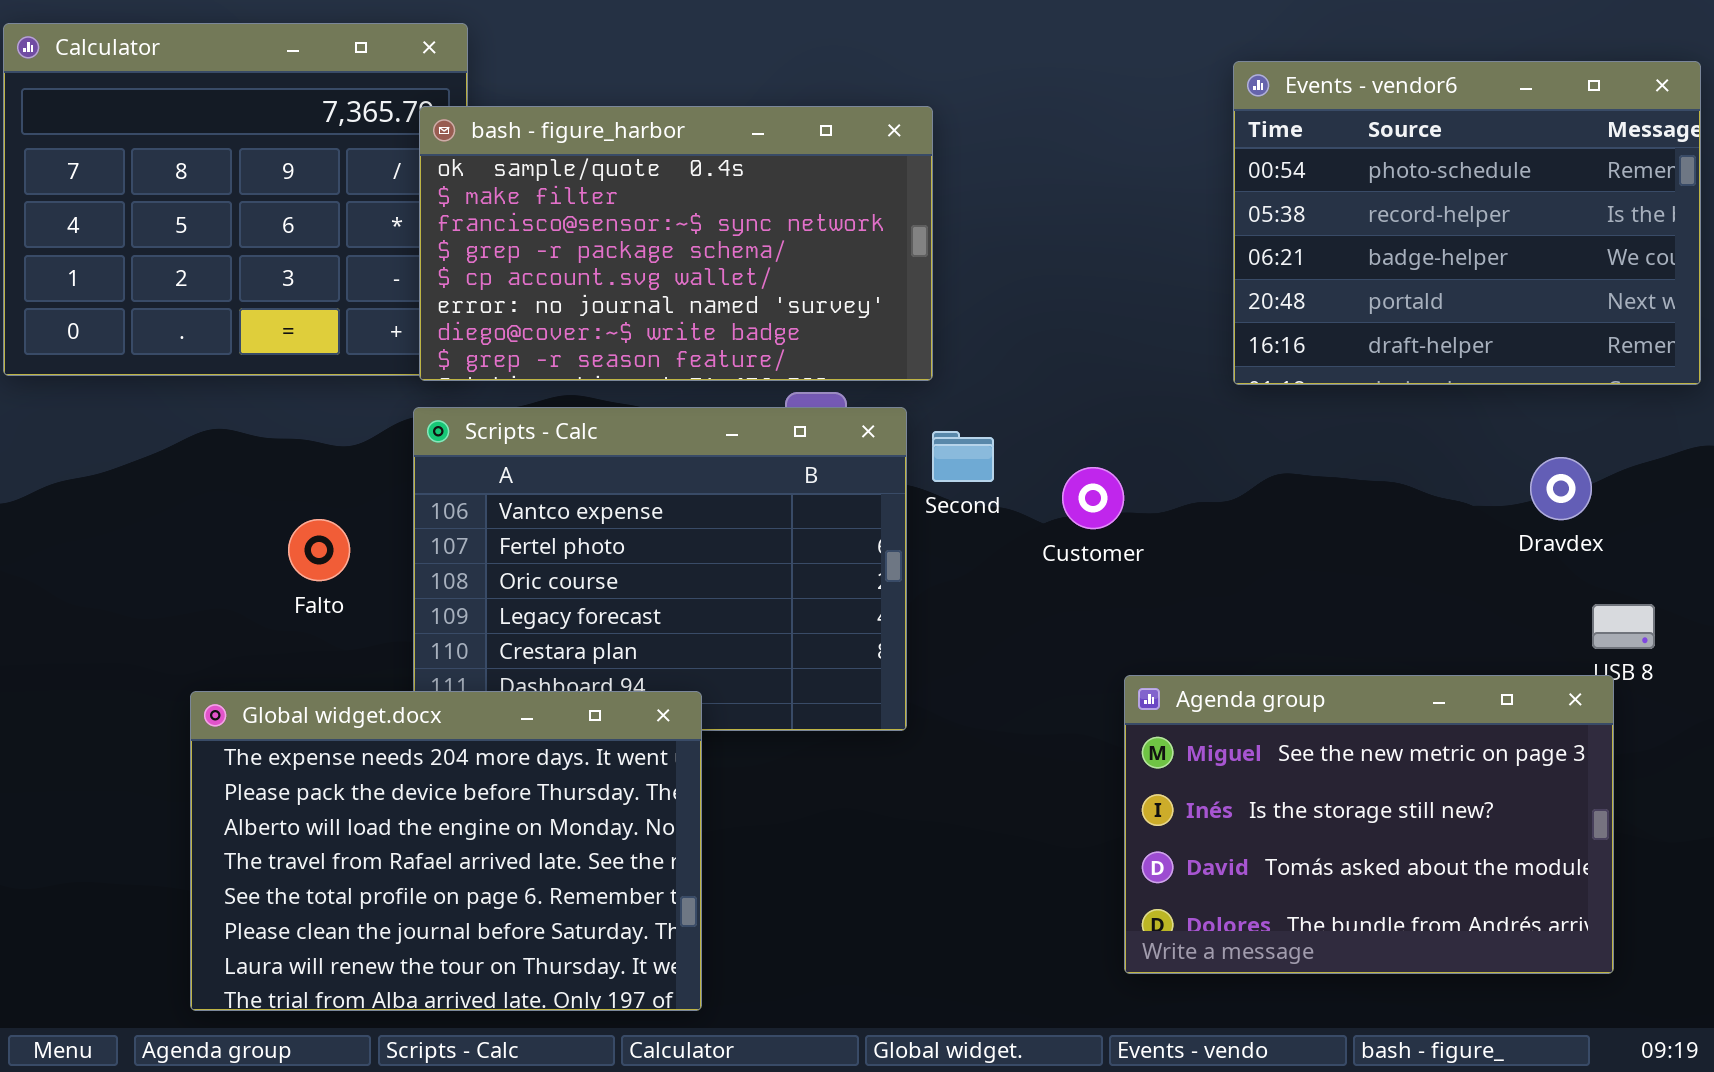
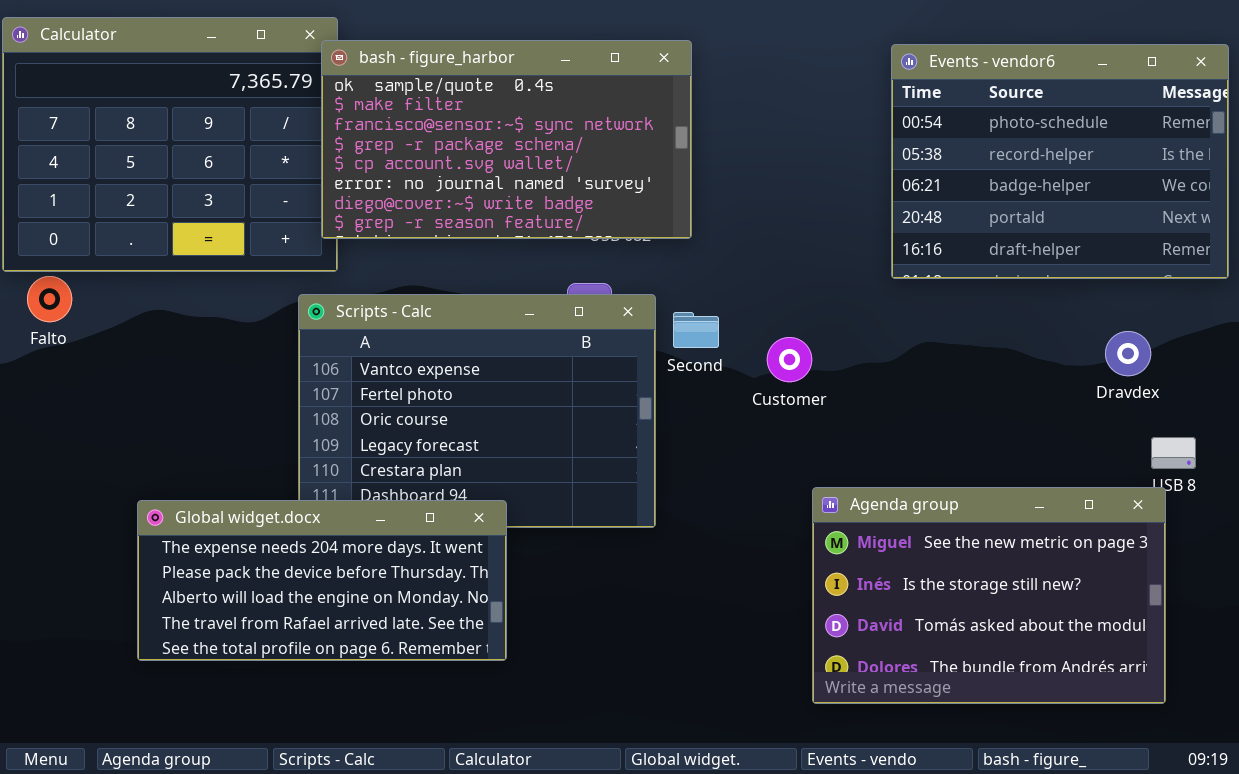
bash - figure_harbor: [419,106,933,381] -> [321,40,692,239], moved
Falto: [288,519,350,581] -> [27,276,72,322], moved
Global widget.docx: [190,691,702,1011] -> [137,500,507,661], resized

